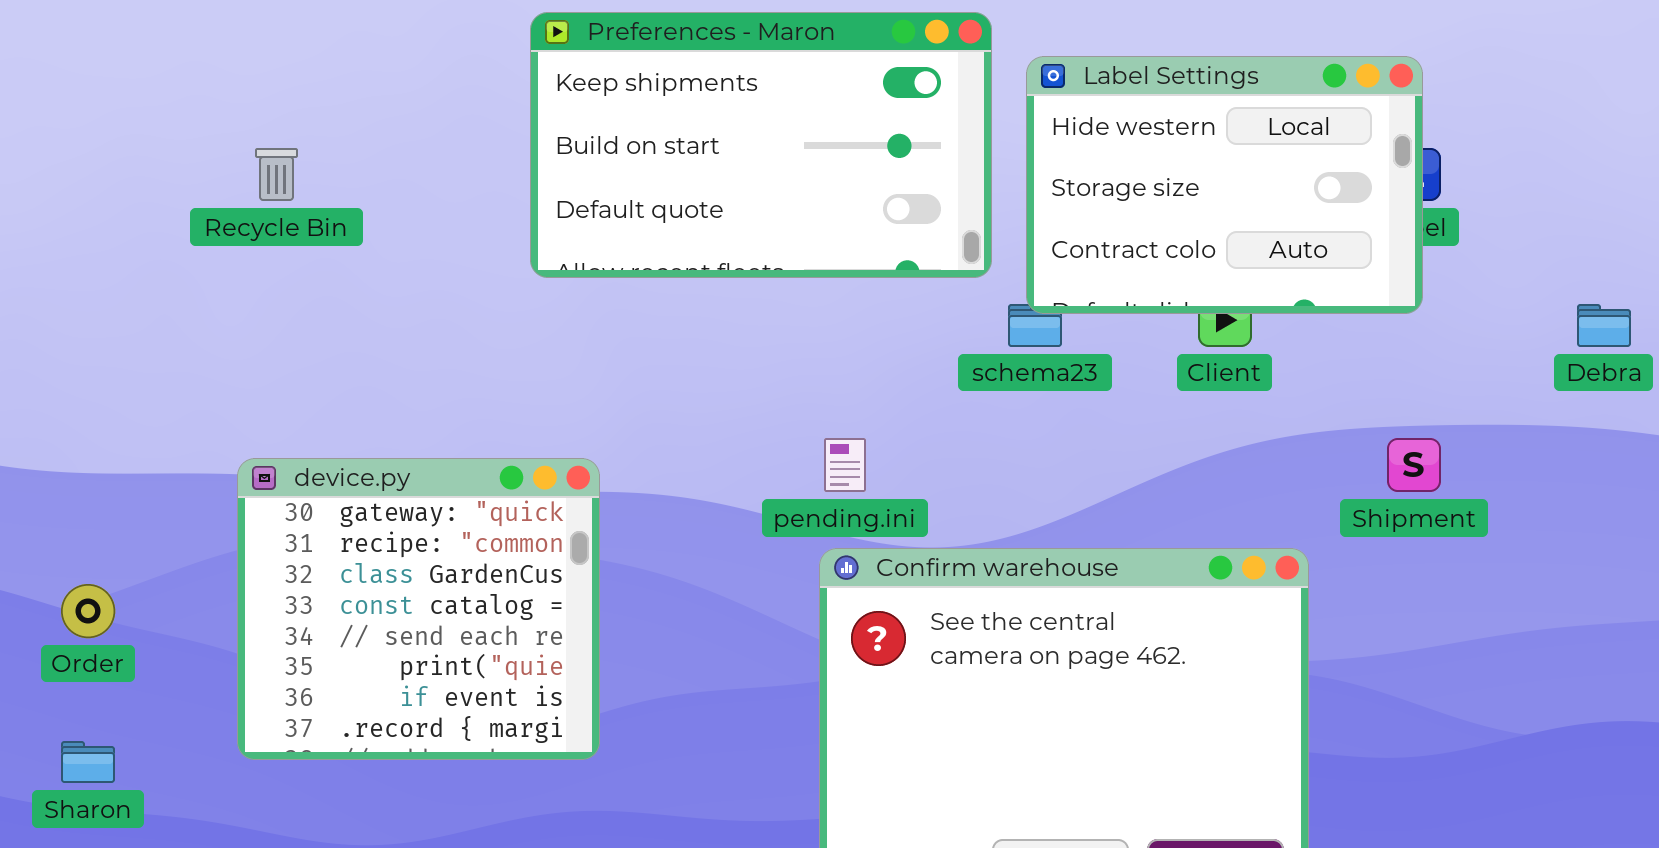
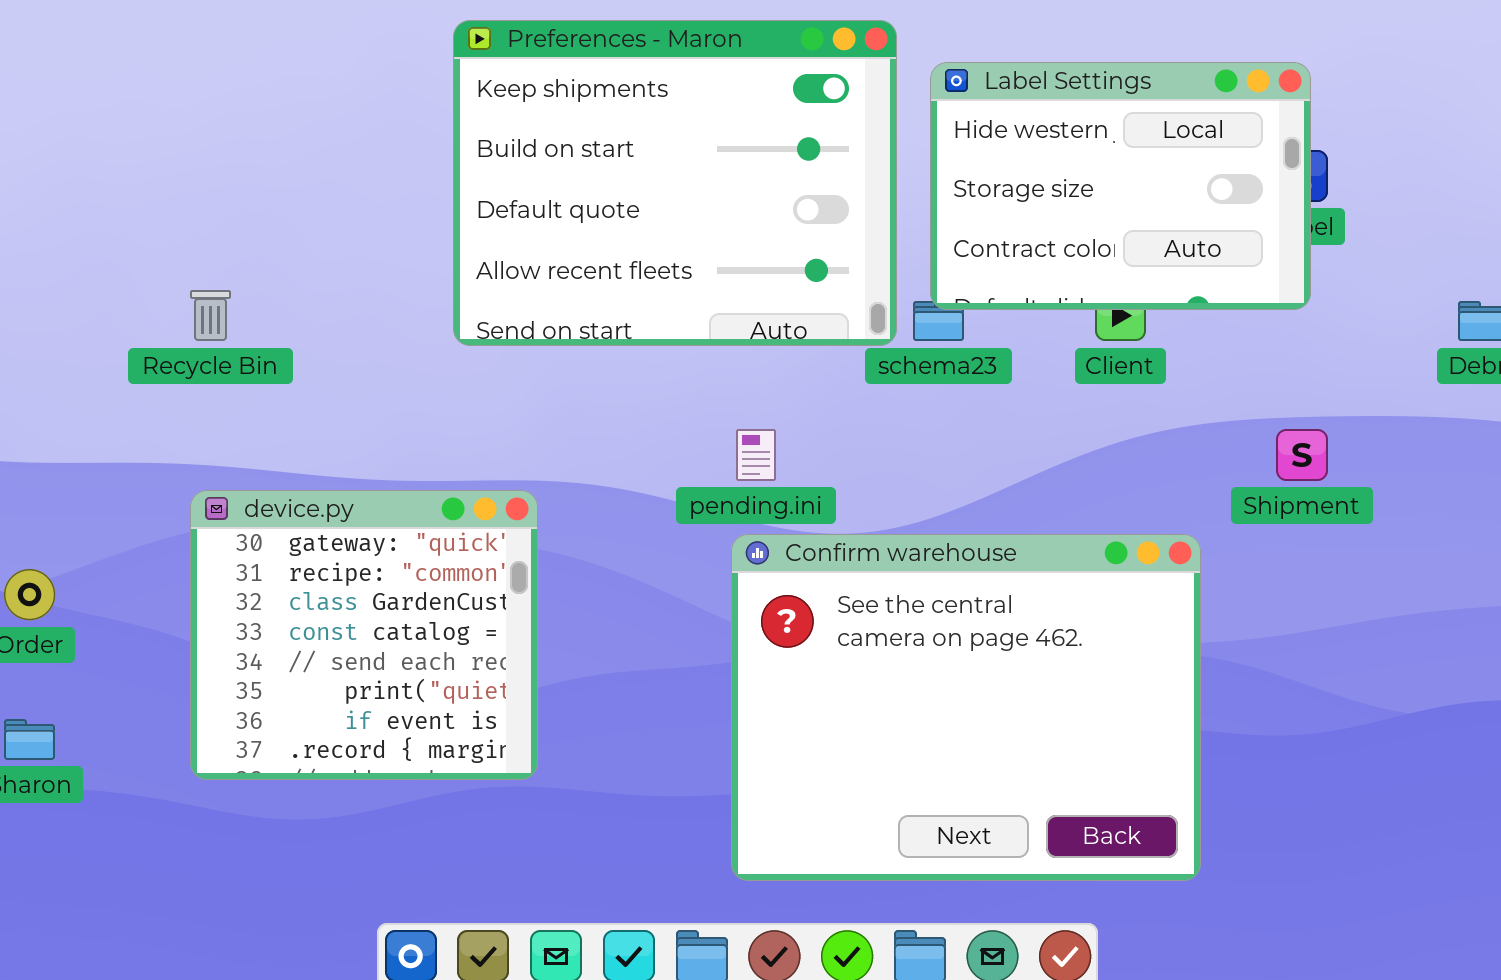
Preferences - Maron: [530,12,992,278] -> [453,20,897,346], resized
Recycle Bin: [255,148,298,201] -> [190,290,231,341], moved
device.py: [237,458,600,760] -> [190,490,538,780], moved

